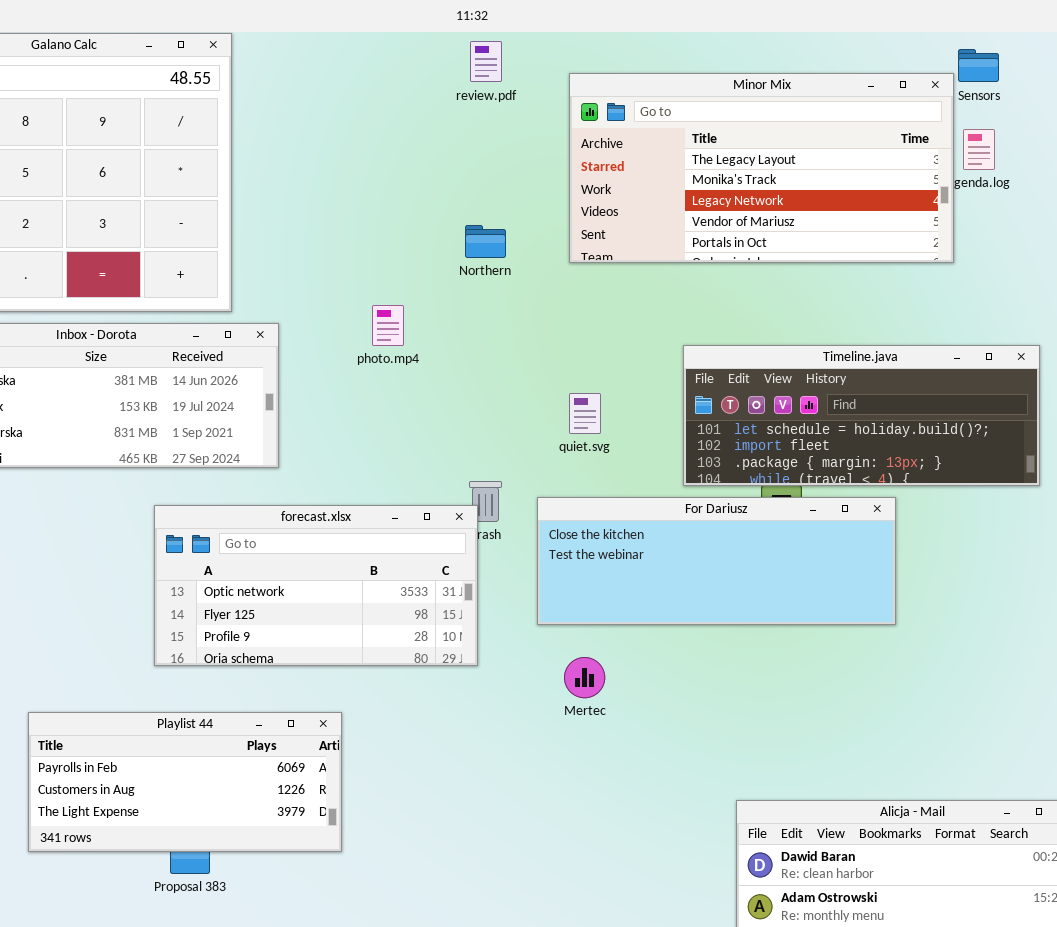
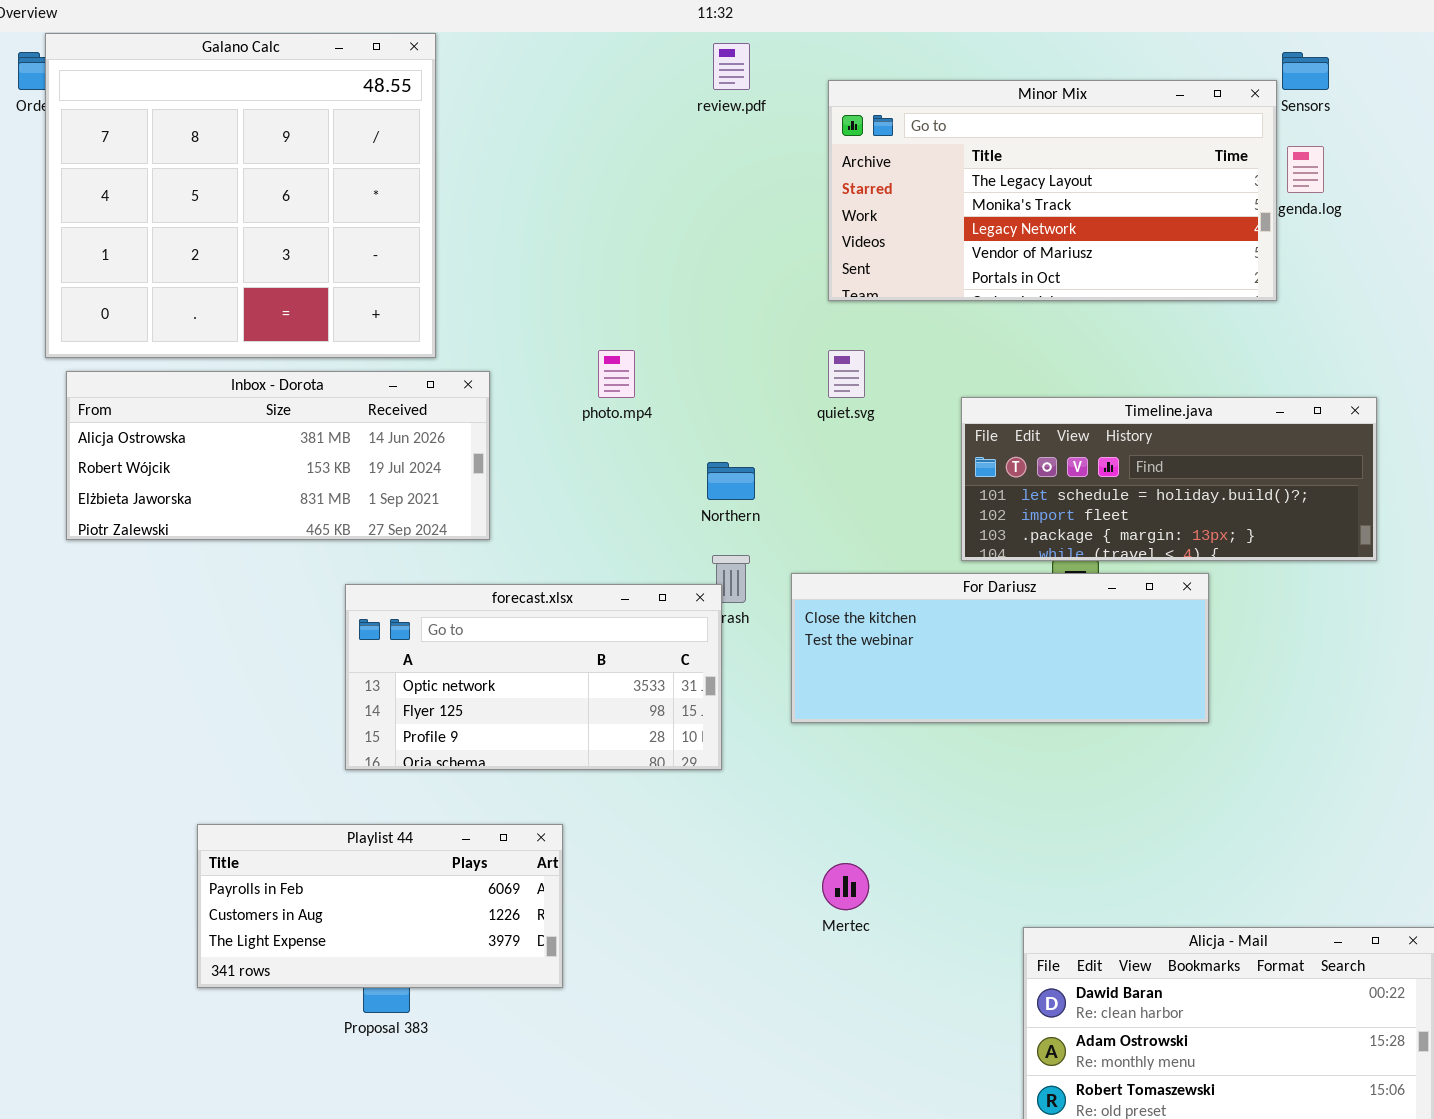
Northern: [465,225,506,258] -> [707,462,755,500], moved
quiet.svg: [569,393,601,434] -> [828,350,865,398], moved
Mertec: [564,657,605,698] -> [822,863,869,910], moved

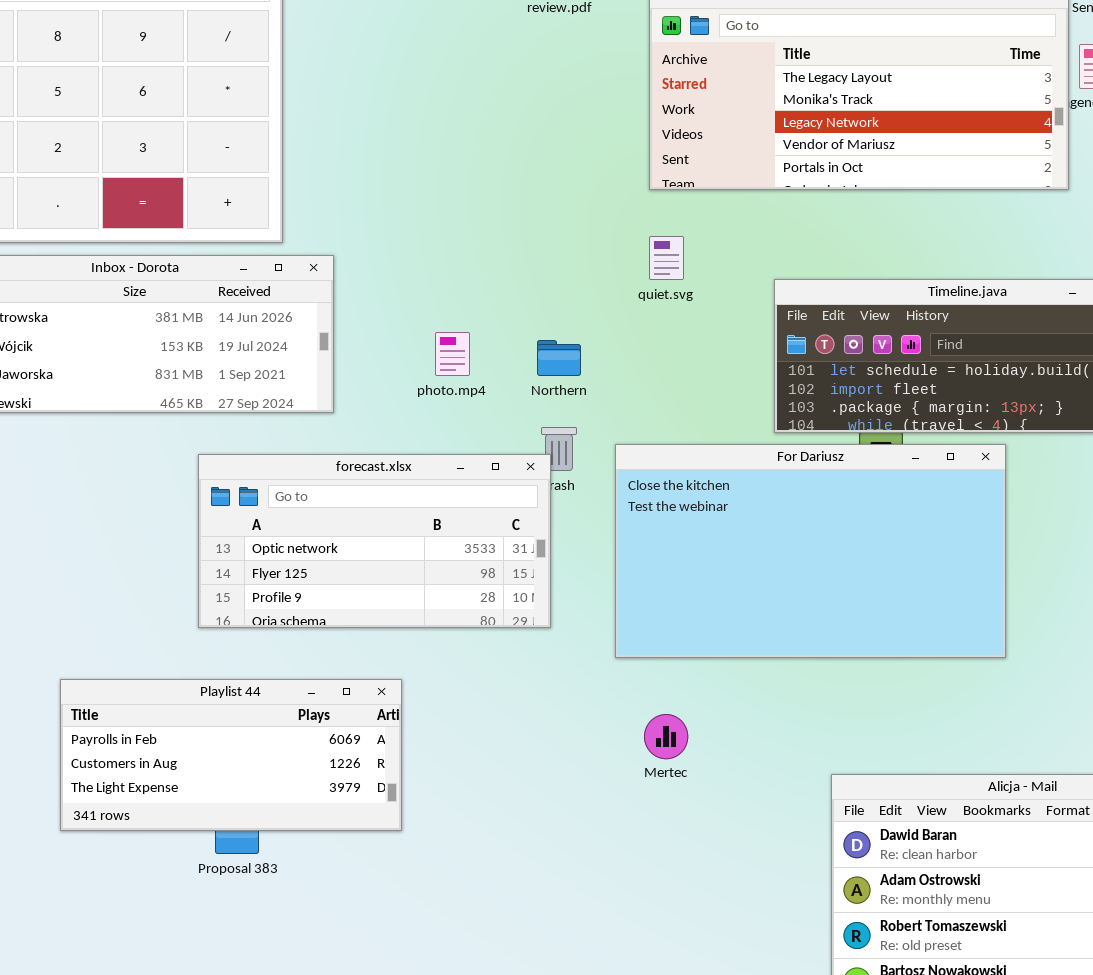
photo.mp4: [598,350,635,398] -> [435,332,470,376], moved
For Dariusz: [791,573,1209,723] -> [615,444,1006,658], resized

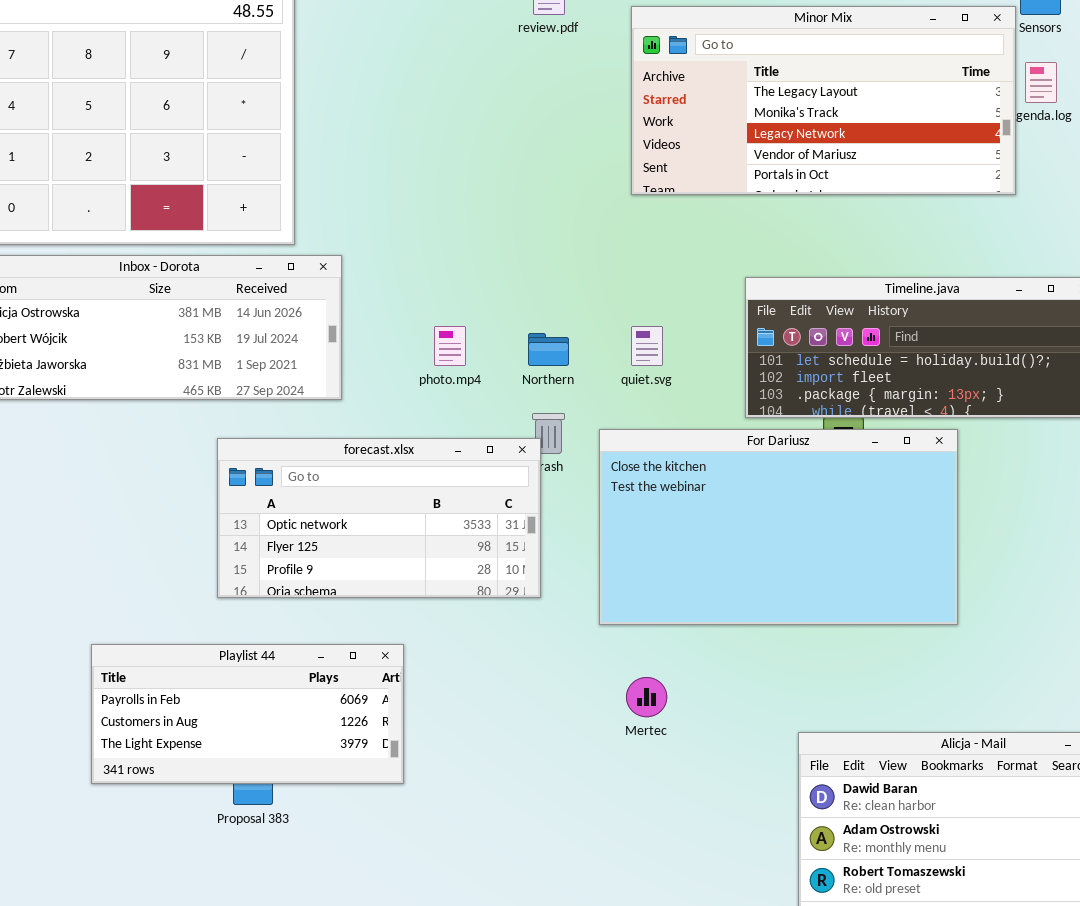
quiet.svg: [649,236,684,280] -> [631,326,663,366], moved

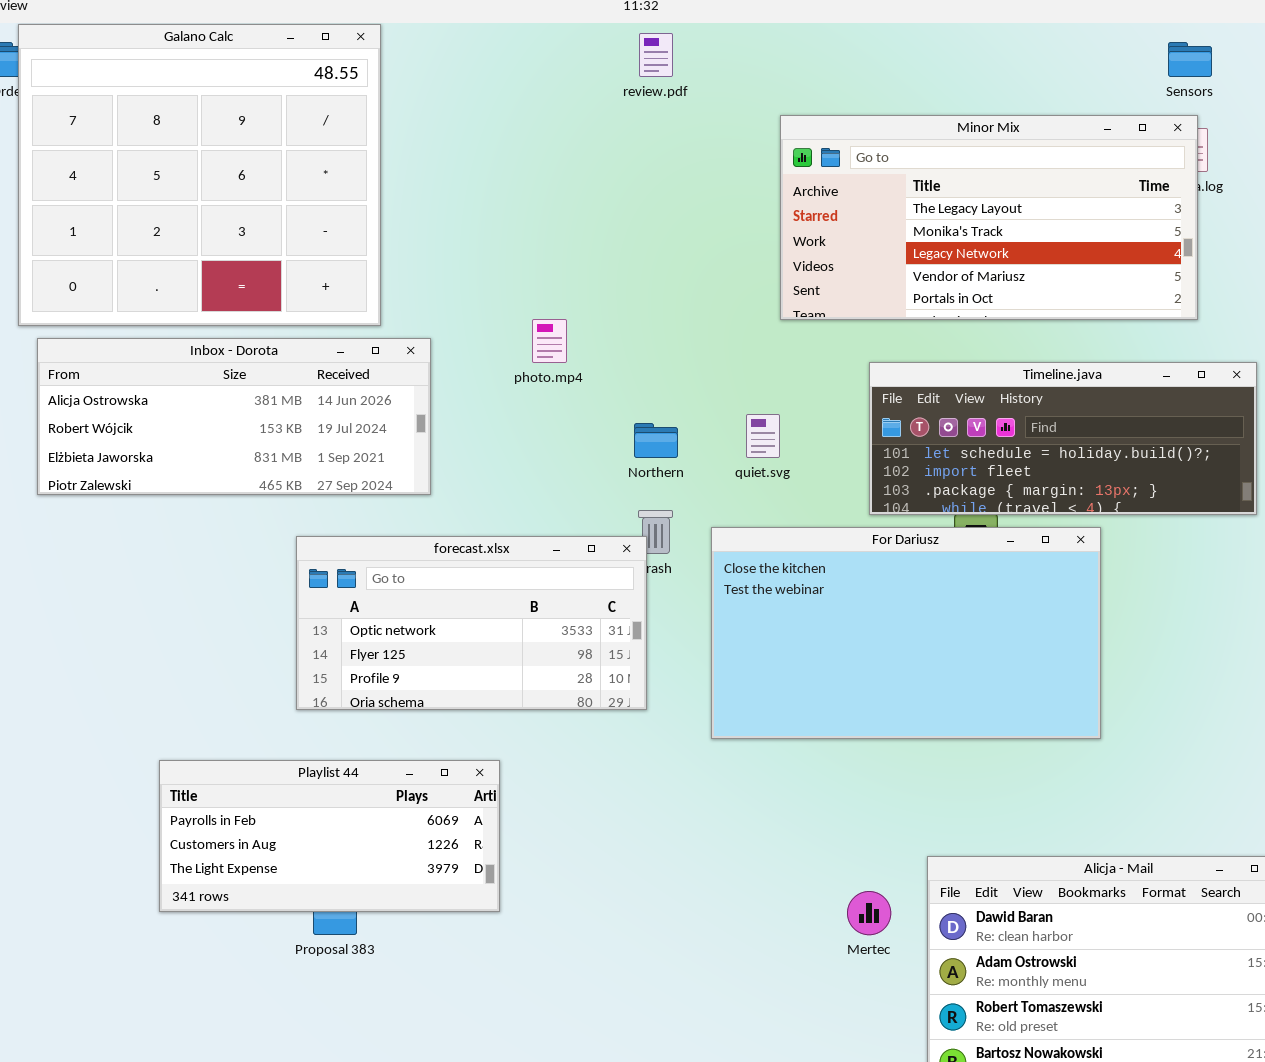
Minor Mix: [631,6,1016,195] -> [780,115,1198,320], moved
photo.mp4: [434,326,466,366] -> [532,319,567,363], moved
Mertec: [626,677,667,717] -> [847,891,891,935], moved

